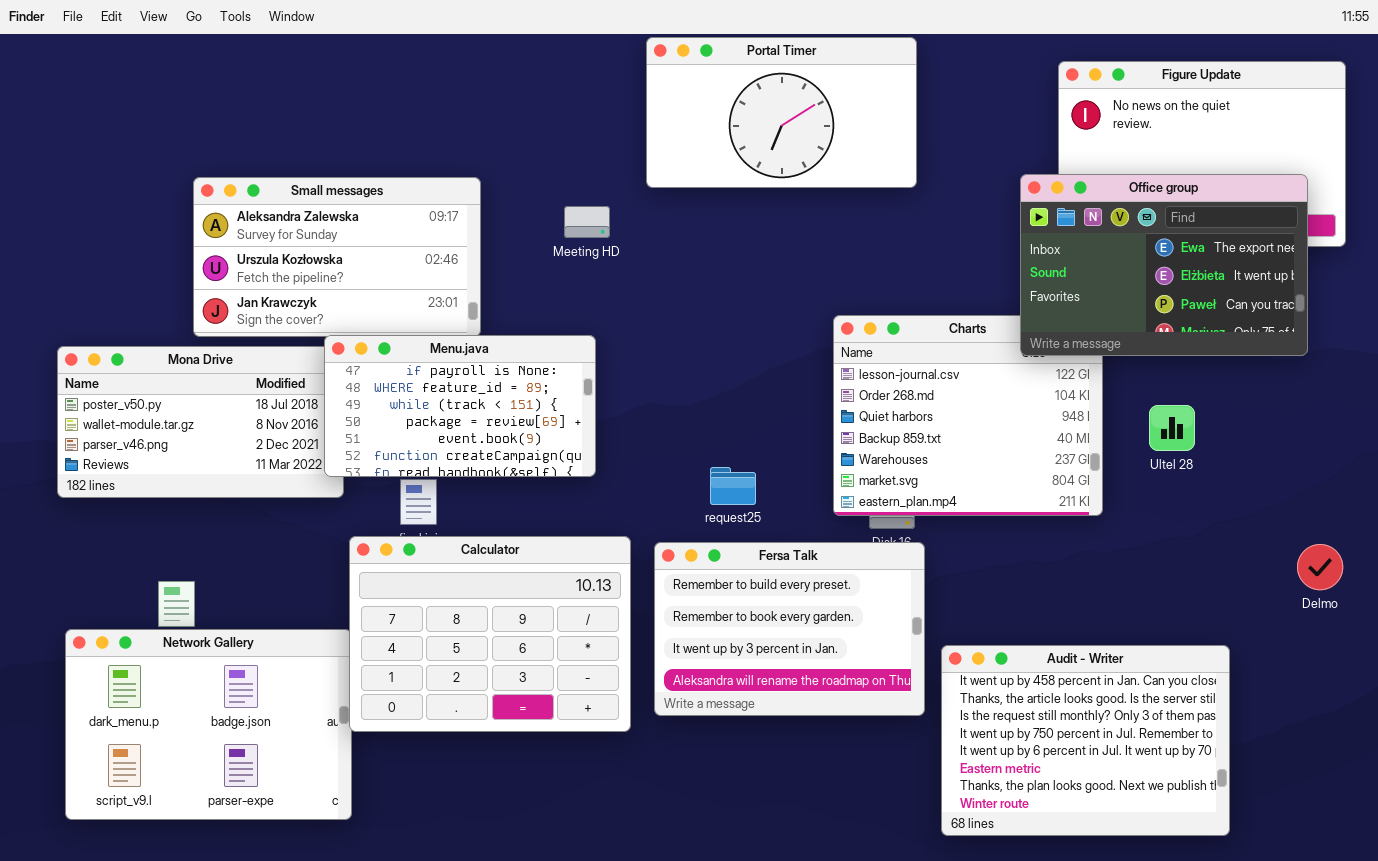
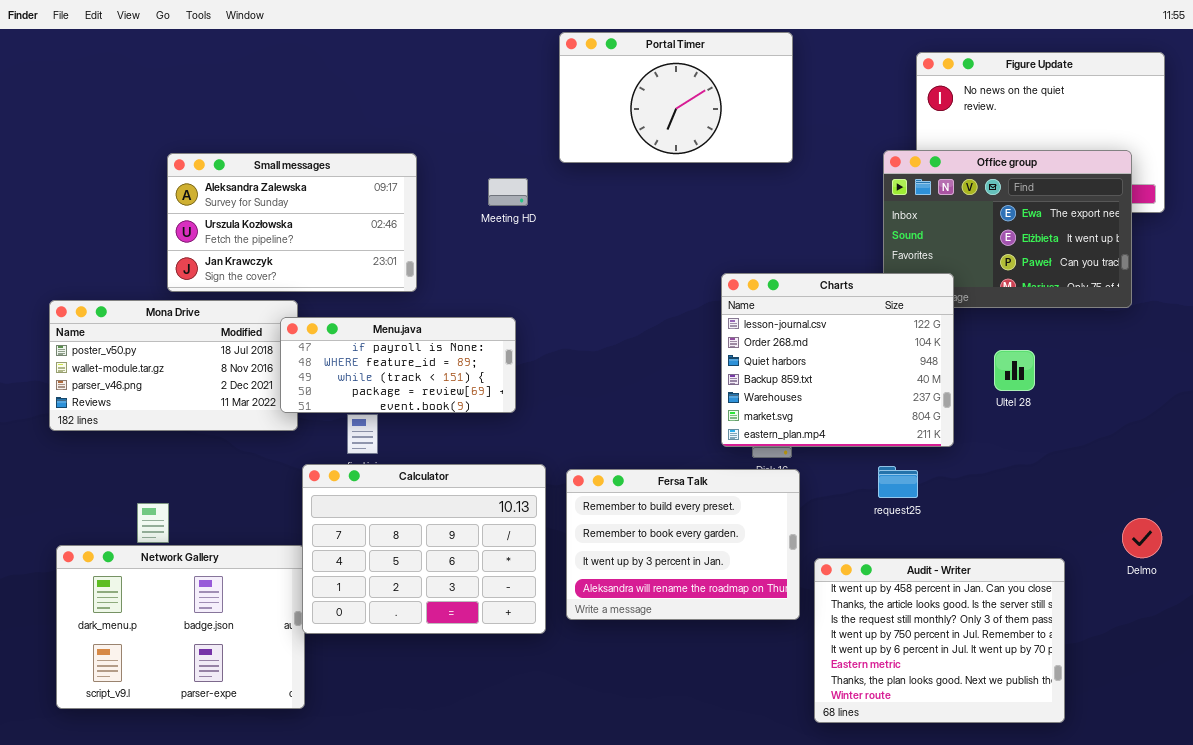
Charts: [833,315,1103,516] -> [721,273,954,447], raised
Menu.java: [324,335,596,477] -> [280,317,516,413], resized
request25: [710,467,756,505] -> [878,466,918,498], moved
Delmo: [1297,544,1343,590] -> [1122,518,1162,558], moved

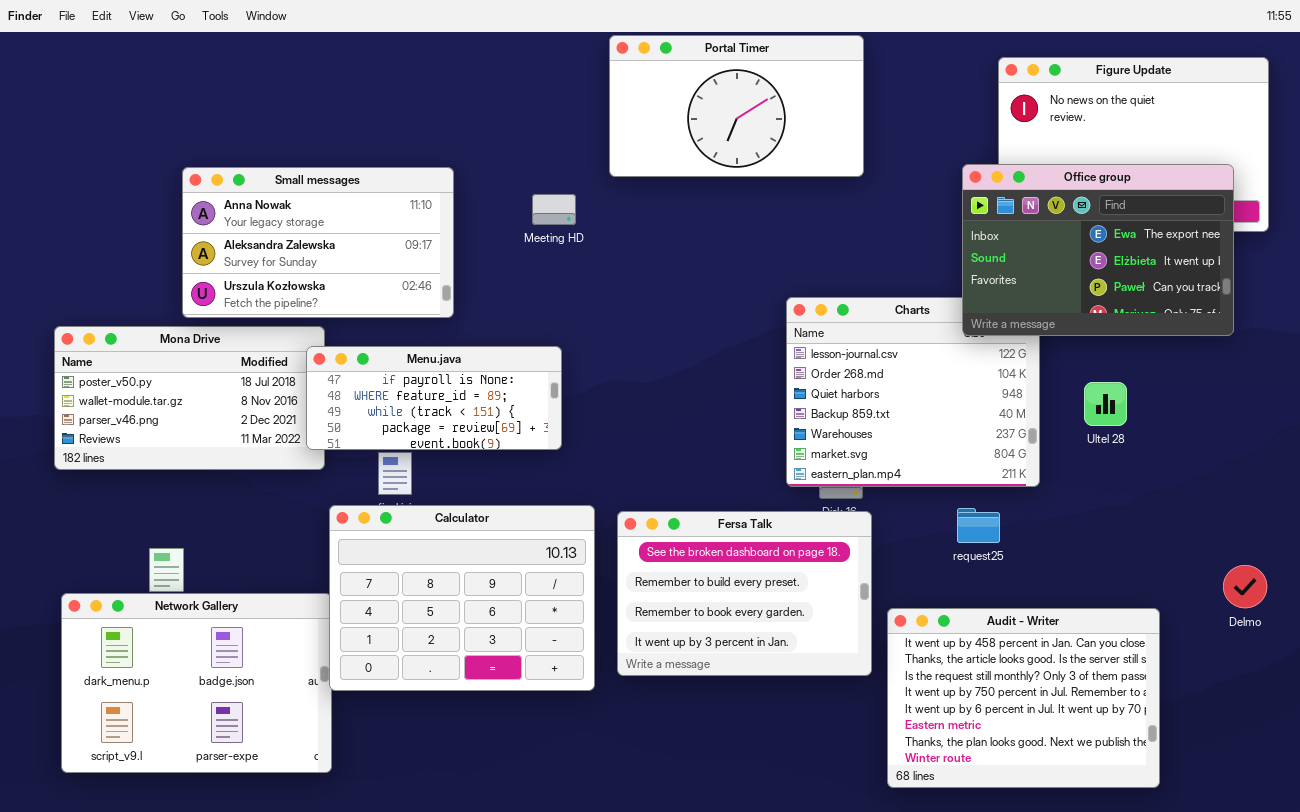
Office group: [883,150,1132,308] -> [962,164,1234,336], raised
Small messages: [167,153,417,292] -> [182,167,454,318], scrolled up 1 row
Fersa Talk: [566,469,800,620] -> [617,511,872,676], scrolled up 1 row

